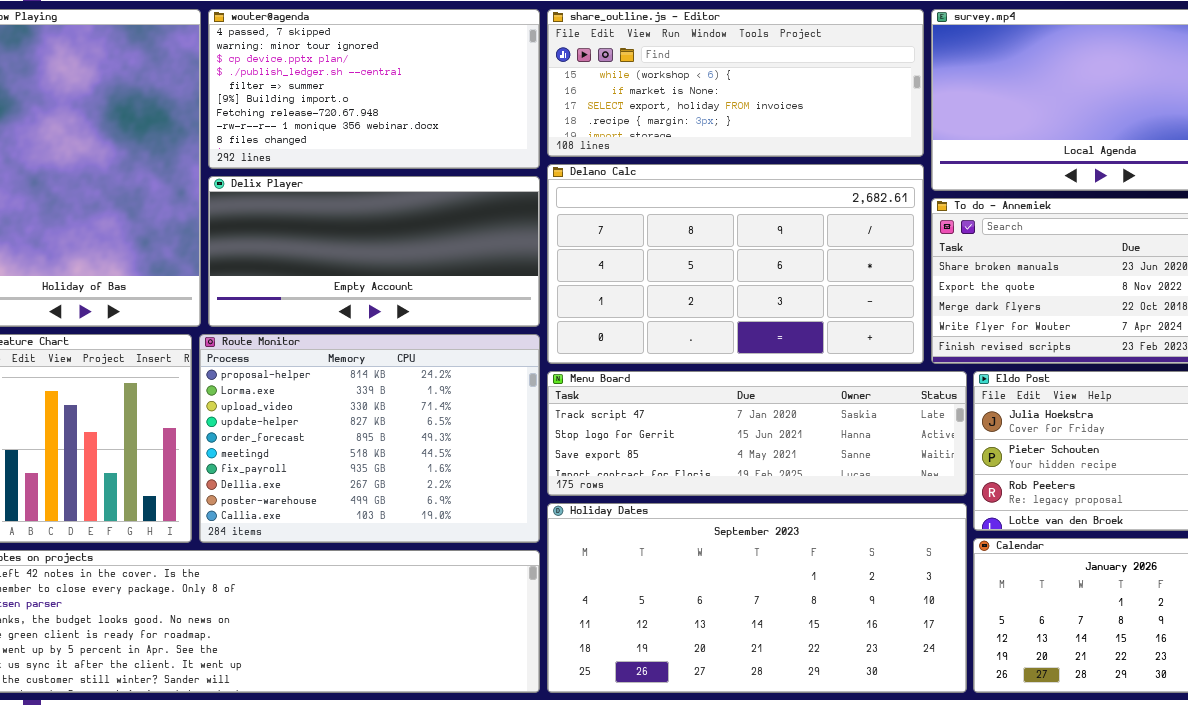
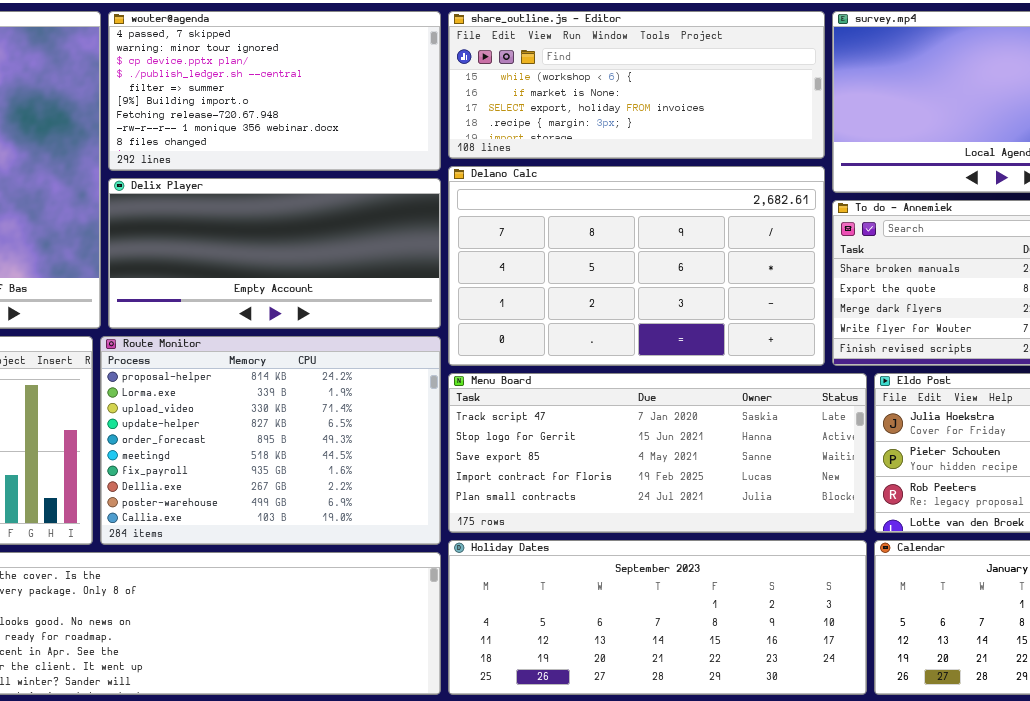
Menu Board: [547,371,967,496] -> [448,373,867,533], resized
Holiday Dates: [547,503,967,693] -> [448,540,867,695], resized

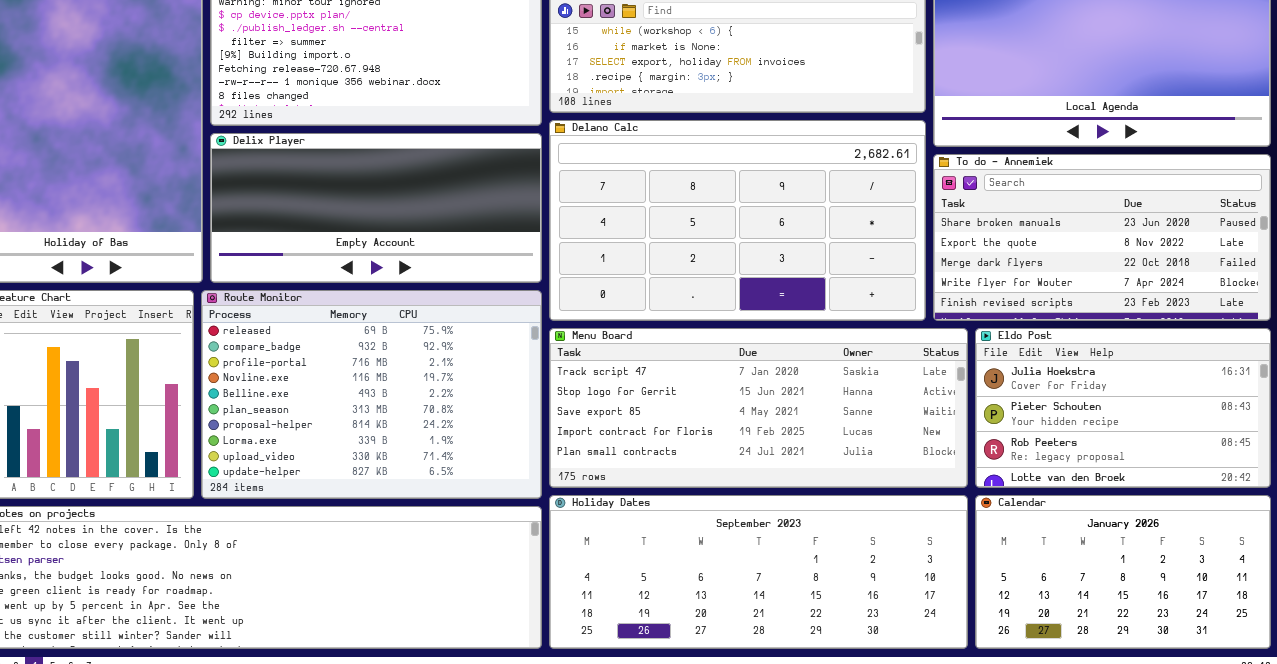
Route Monitor: [100,336,441,545] -> [201,290,542,499], scrolled up 6 rows

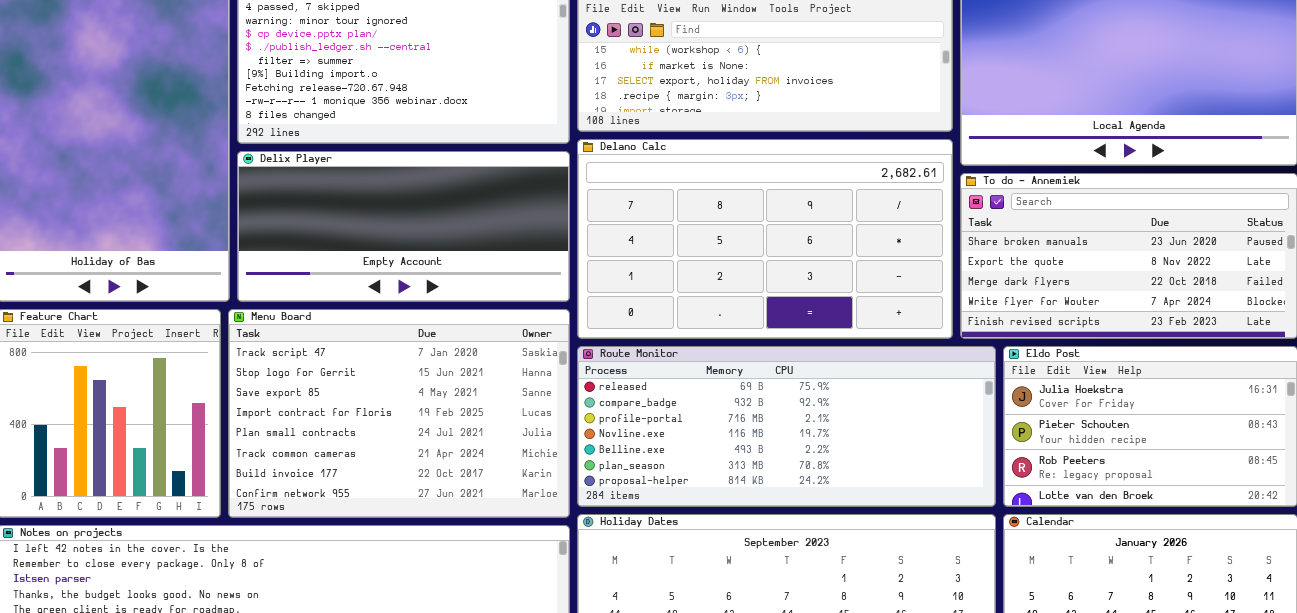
Route Monitor: [201,290,542,499] -> [577,346,996,507], moved, resized
Menu Board: [549,328,968,488] -> [228,309,570,518], moved, resized

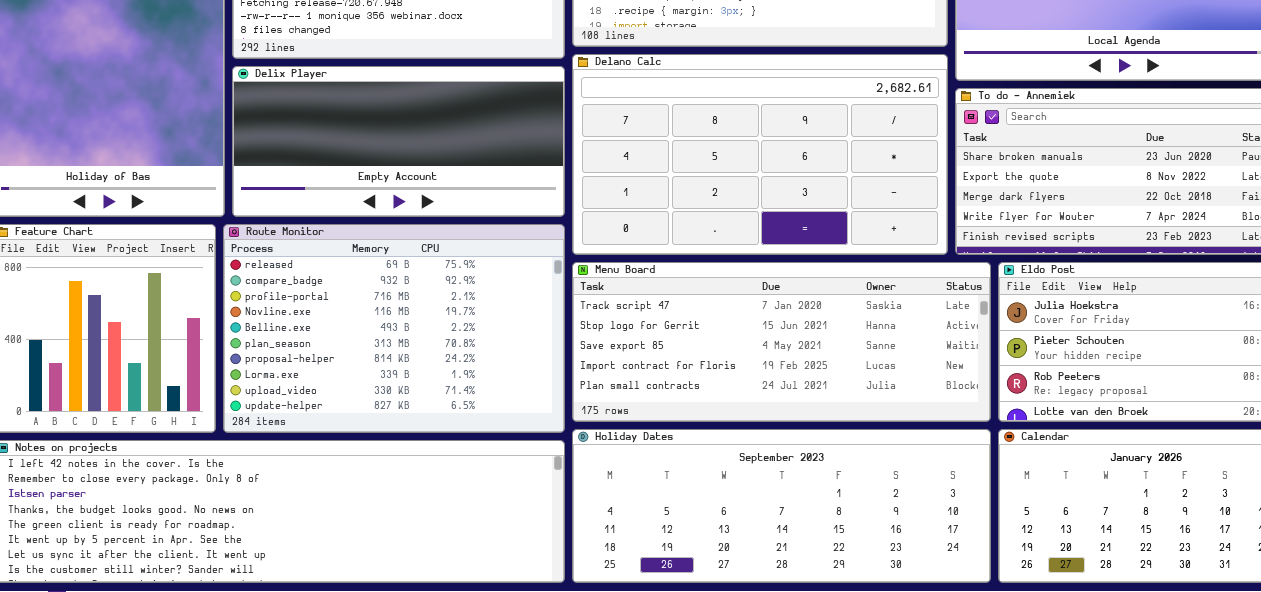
Menu Board: [228,309,570,518] -> [572,262,991,422], moved, resized
Route Monitor: [577,346,996,507] -> [223,224,565,433], moved, resized

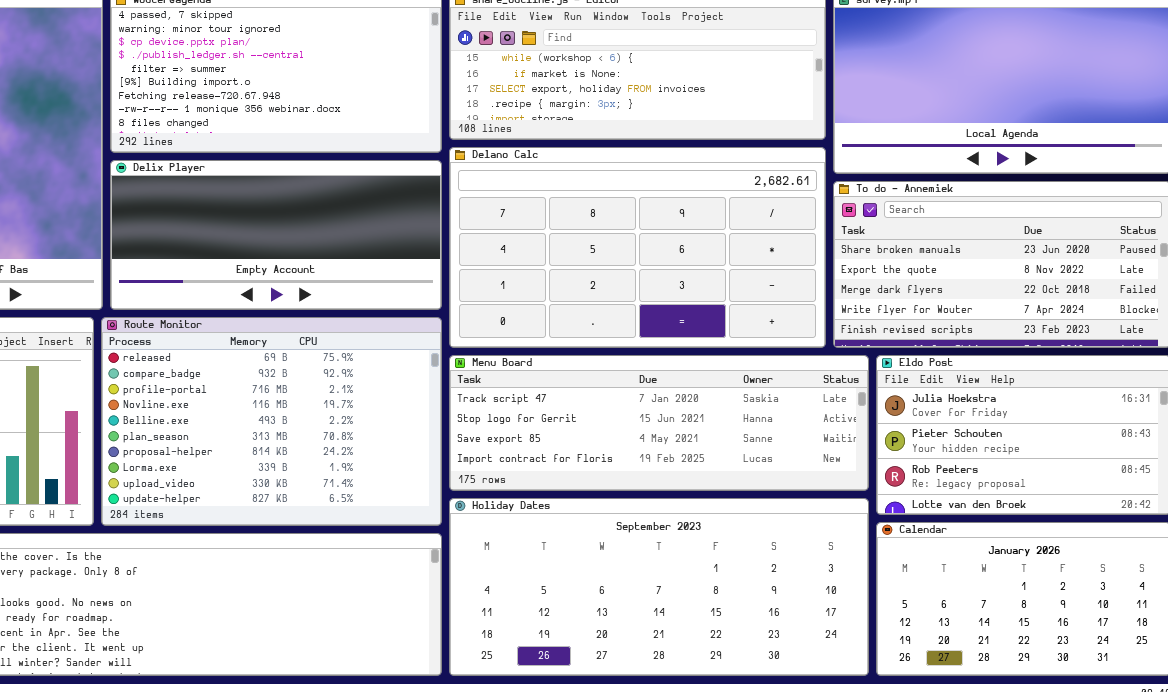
Menu Board: [572,262,991,422] -> [449,355,869,491], resized
Holiday Dates: [572,429,991,583] -> [449,498,869,676], resized

